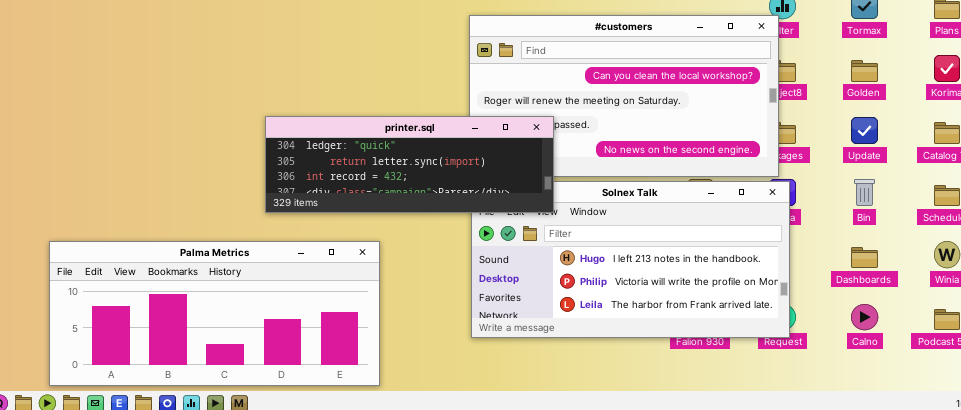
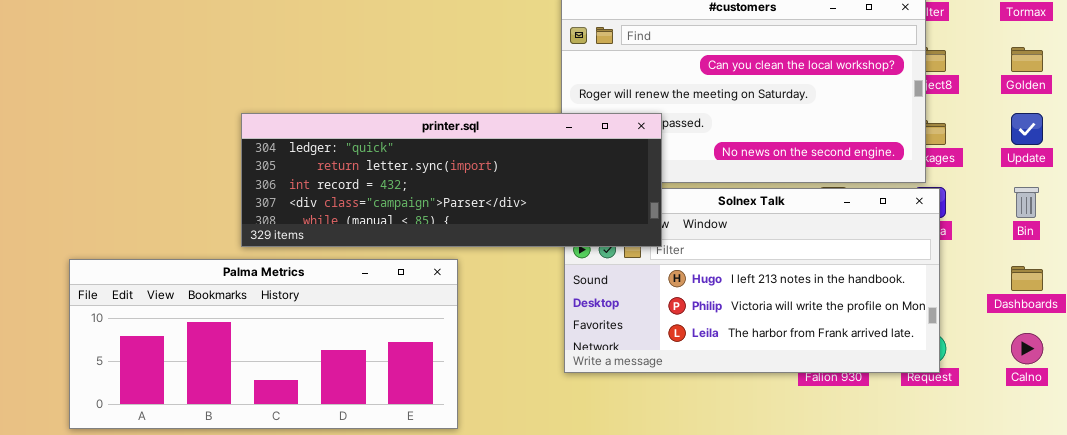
printer.sql: [265,116,554,213] -> [241,113,662,247], resized

